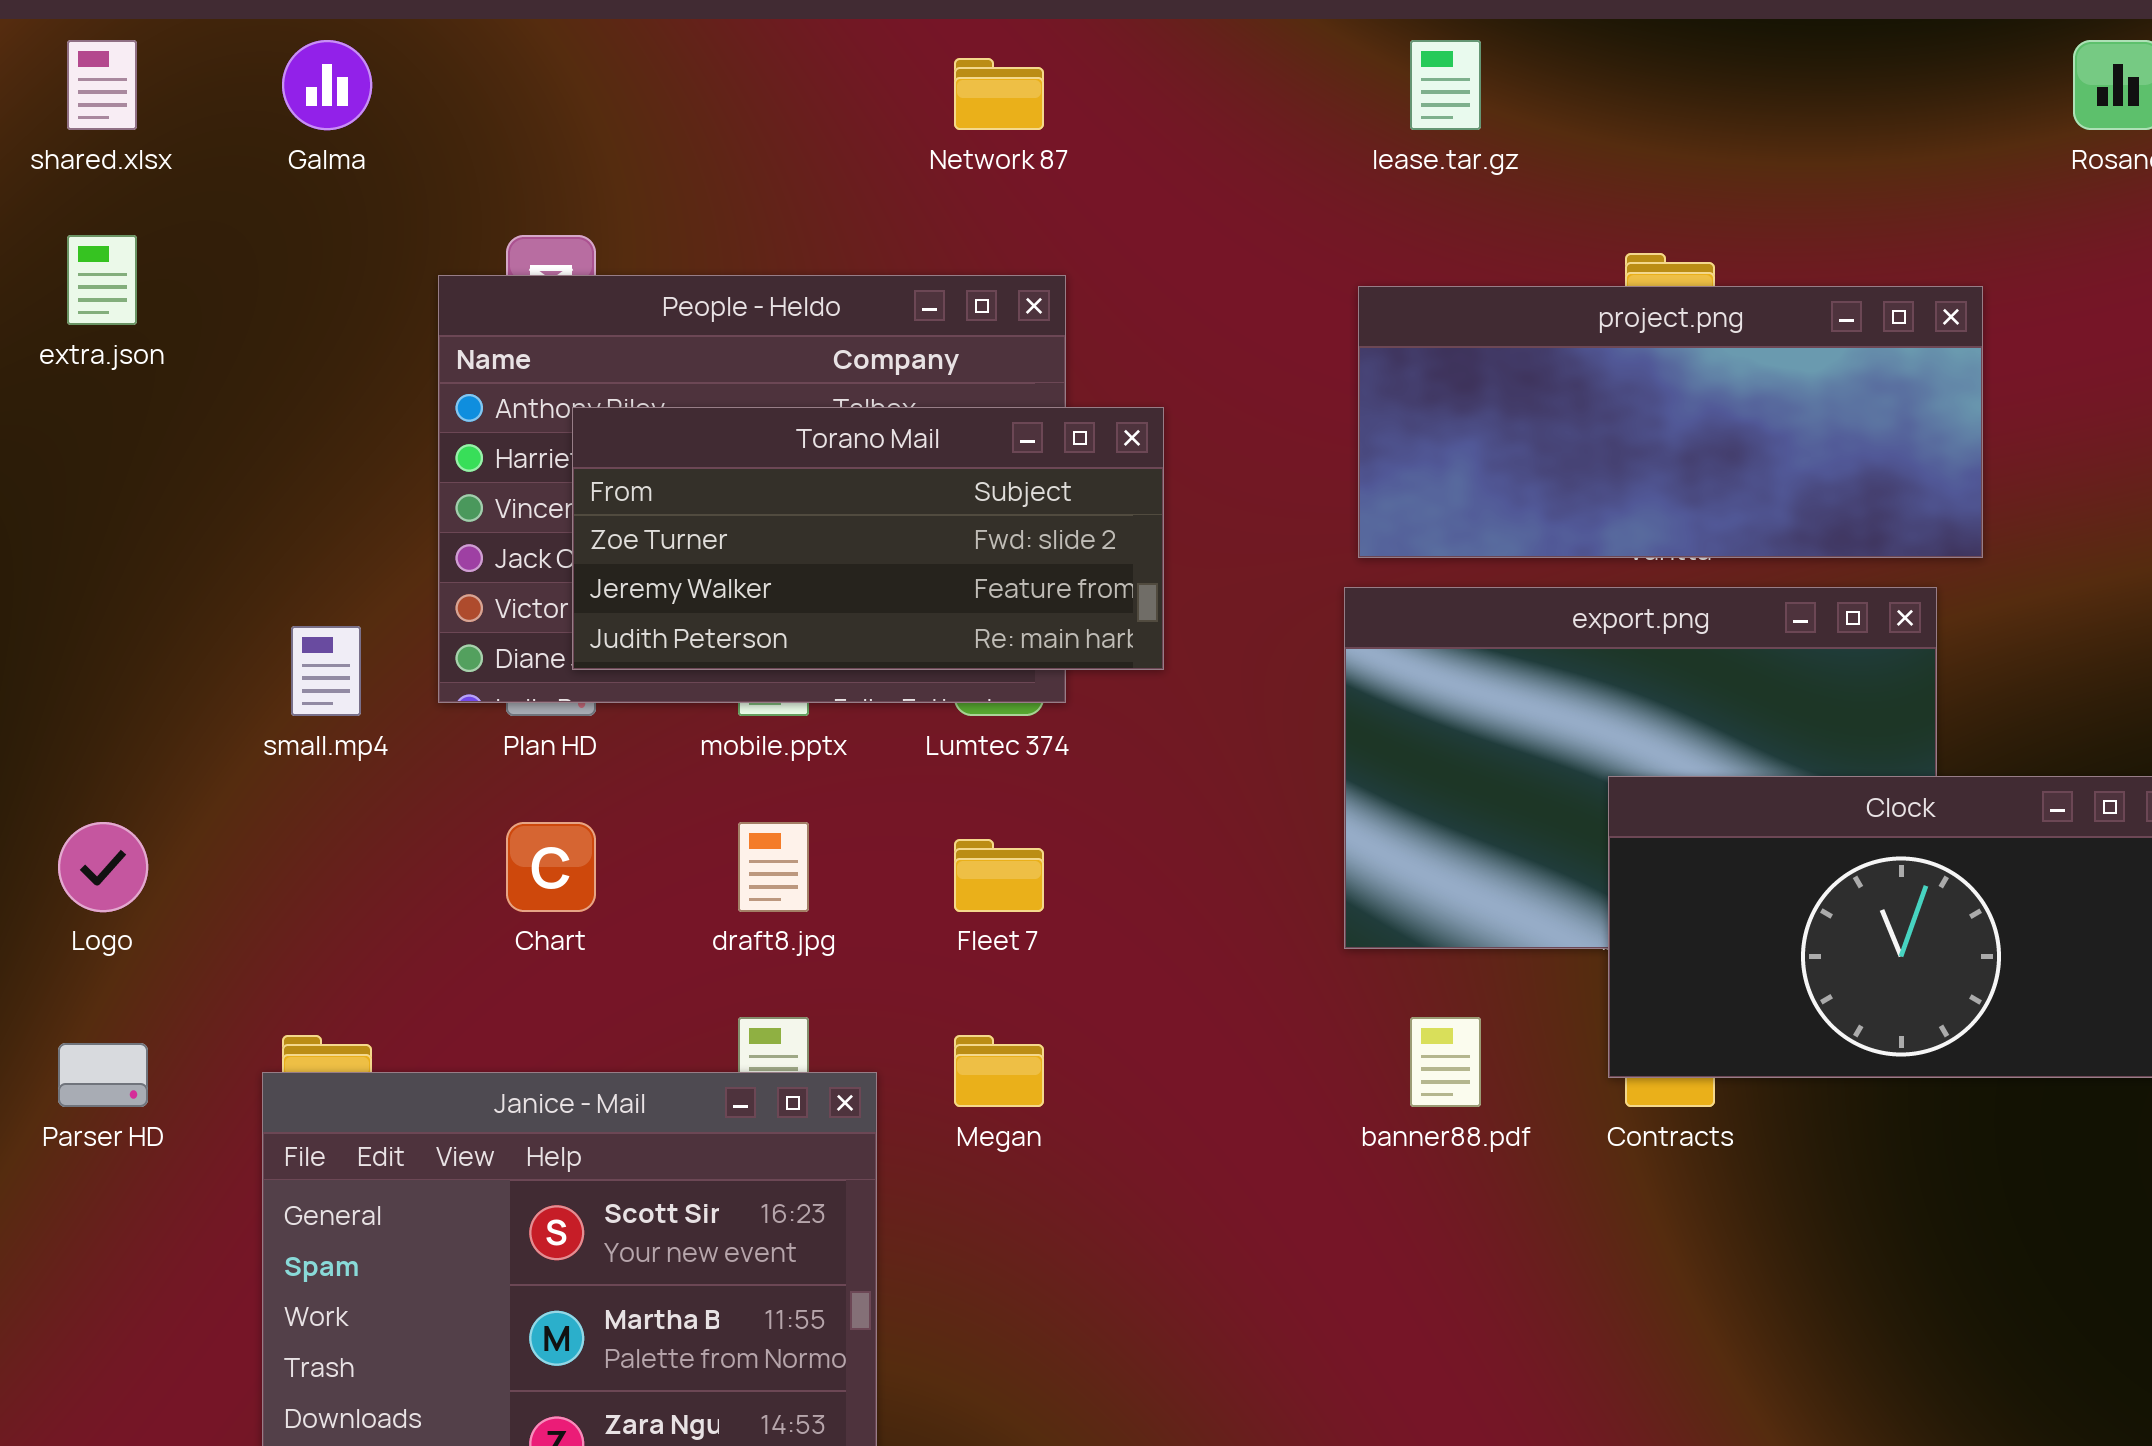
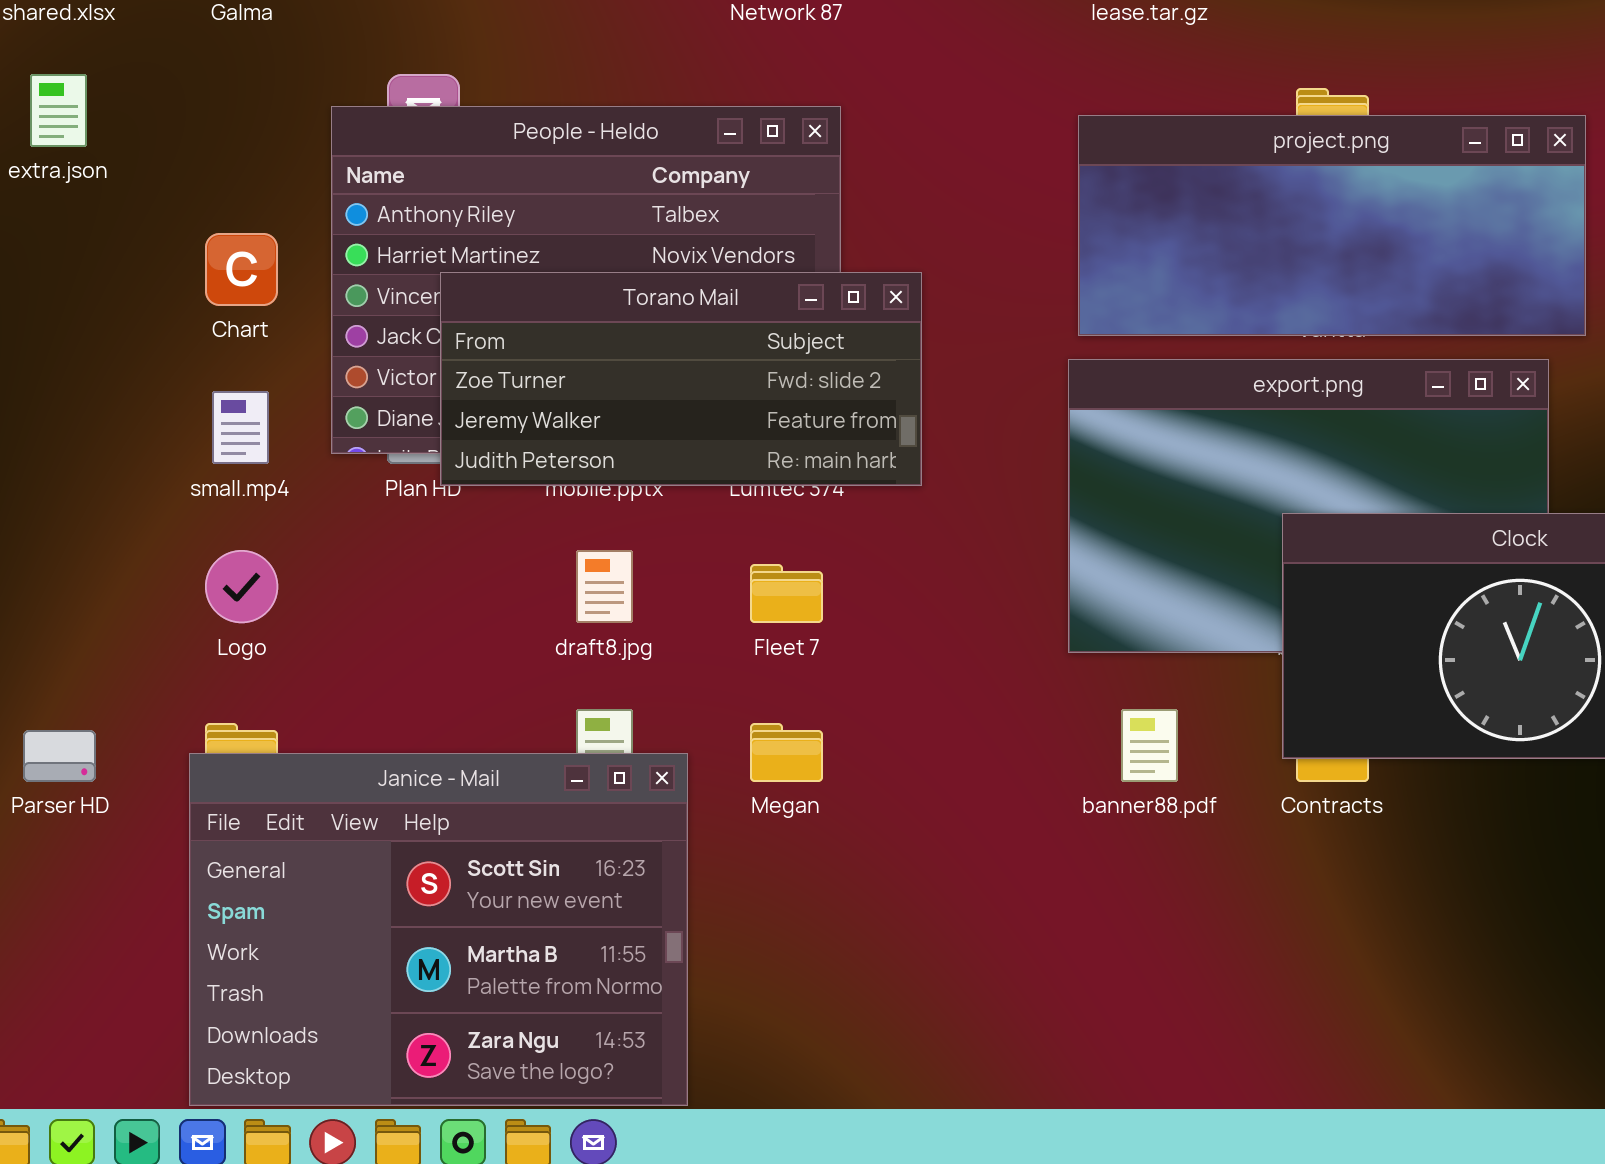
Torano Mail: [572,407,1164,670] -> [440,272,922,486], moved
Logo: [58,822,148,912] -> [205,550,278,623], moved
Chart: [506,822,596,912] -> [205,233,278,306], moved

